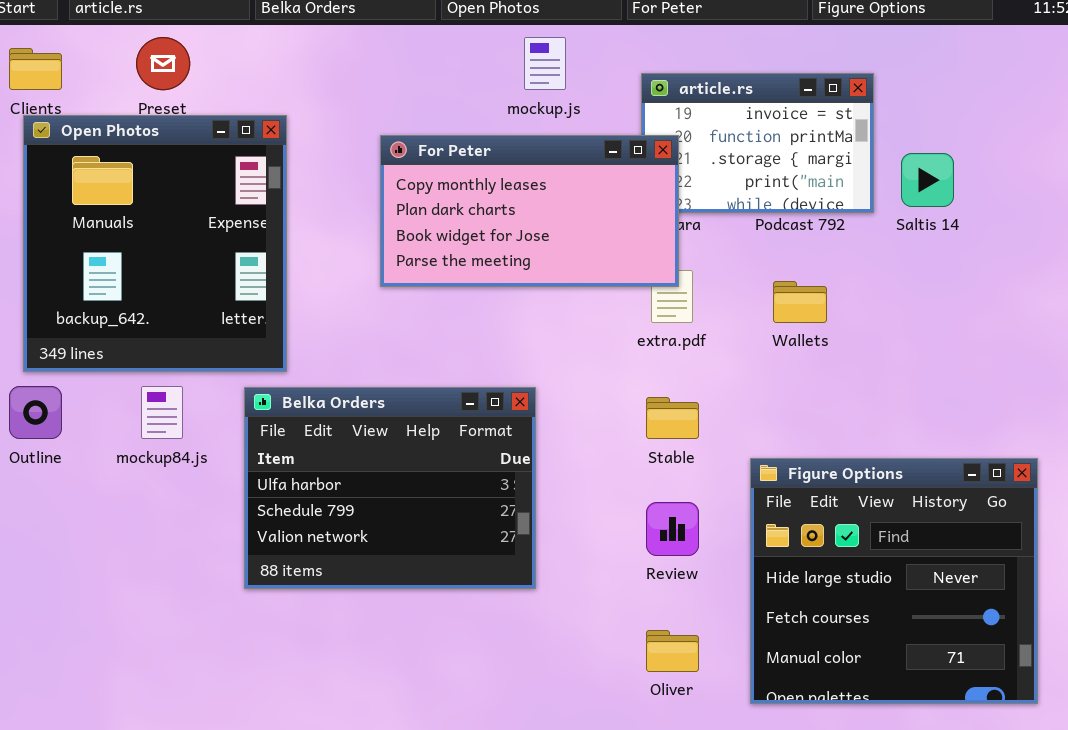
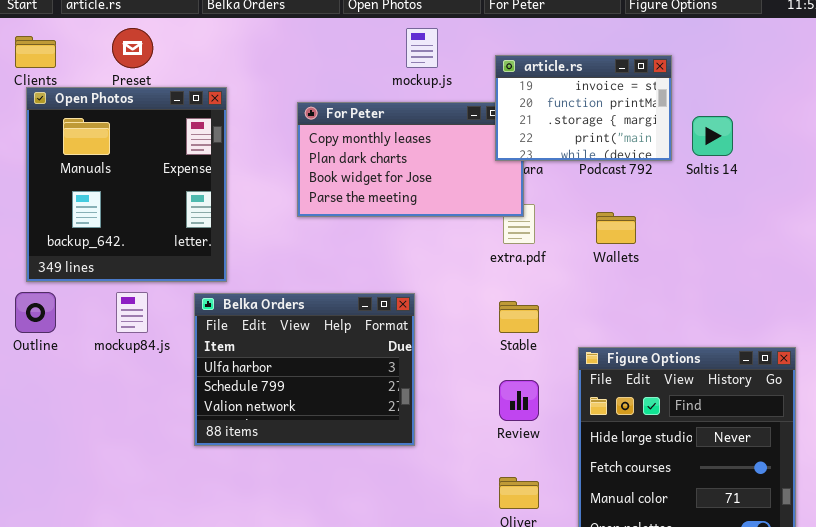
article.rs: [641,73,874,213] -> [495,55,672,161], raised

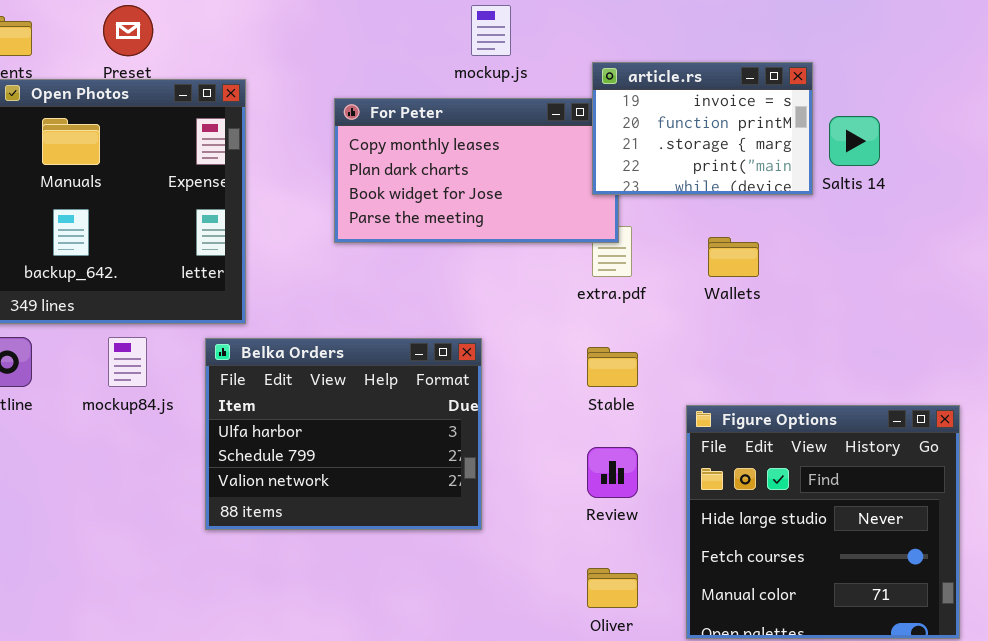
article.rs: [495,55,672,161] -> [592,62,813,195], moved

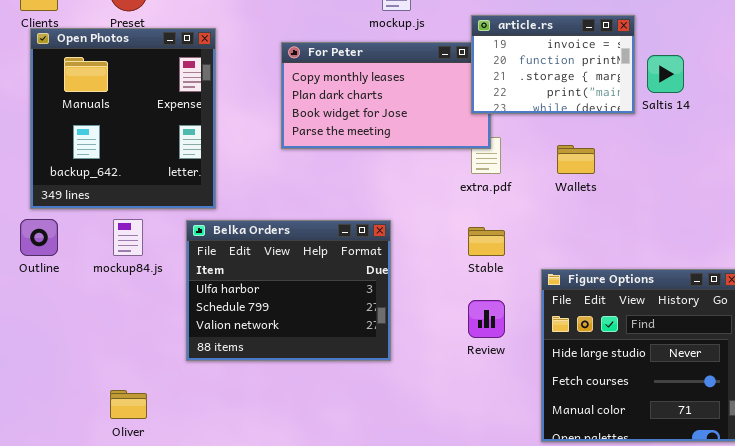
Oliver: [587,568,638,608] -> [110,390,147,419], moved

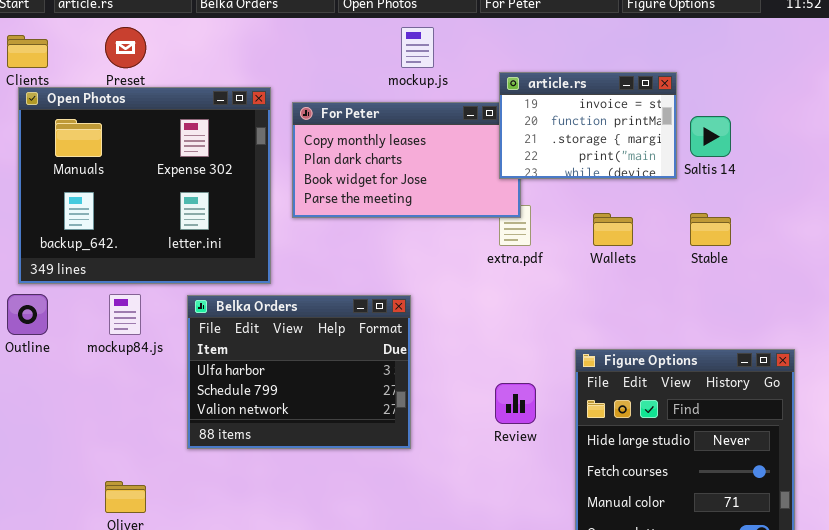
Open Photos: [30,28,216,209] -> [18,87,271,284], resized
Stable: [468,227,505,256] -> [690,213,731,246], moved

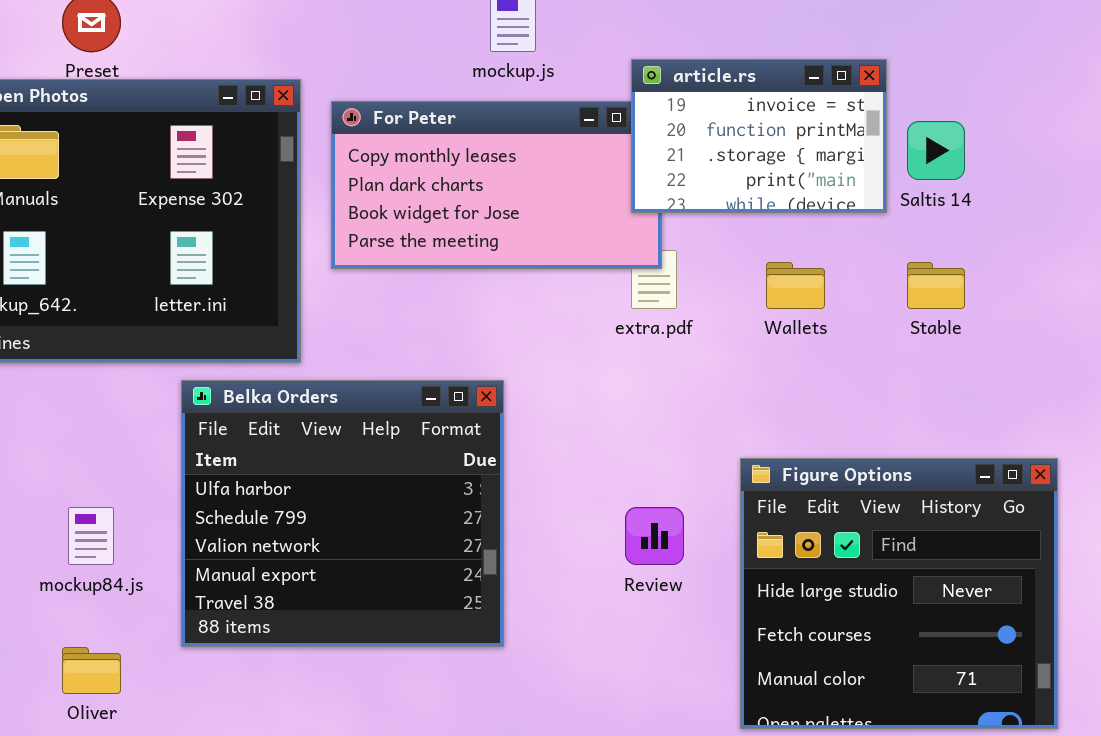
mockup84.js: [109,294,141,335] -> [68,507,114,565], moved
Belka Orders: [187,295,411,449] -> [181,380,504,647], resized

